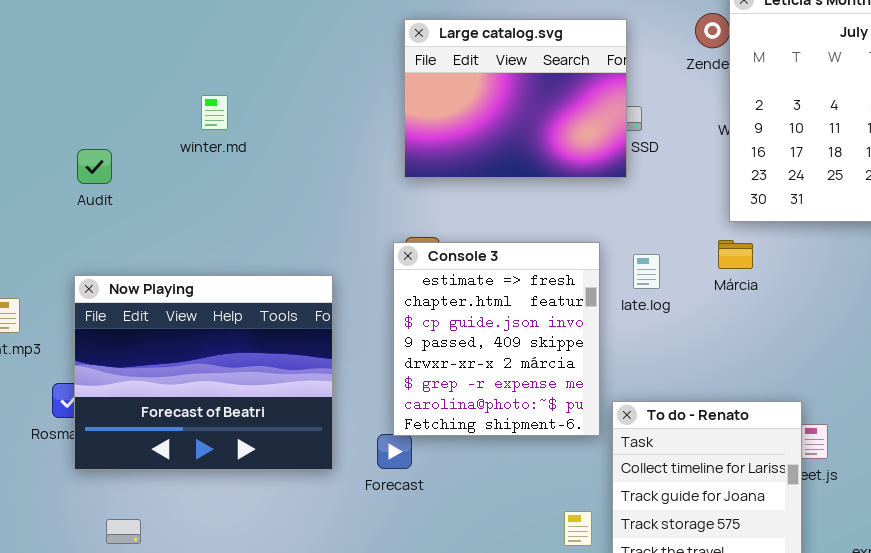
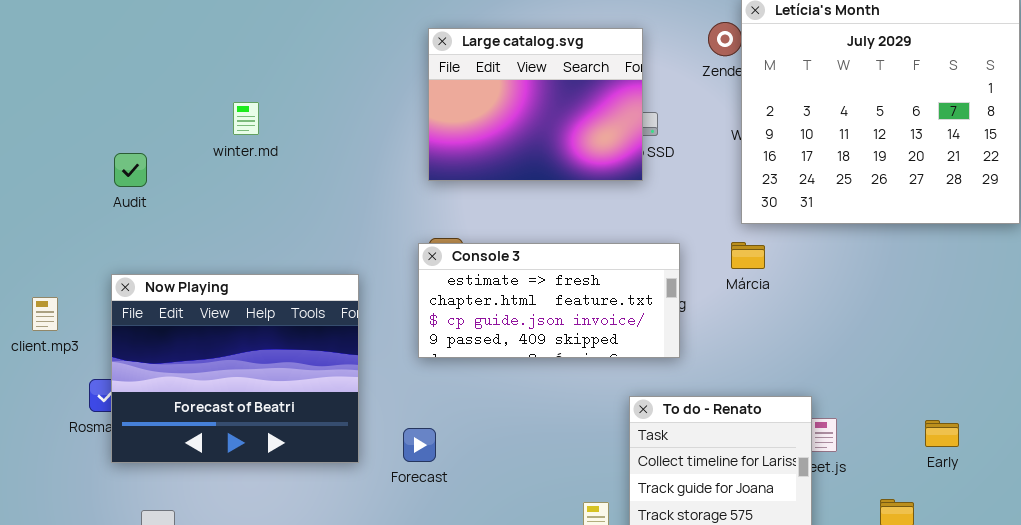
Console 3: [393,242,600,436] -> [418,243,680,358], resized

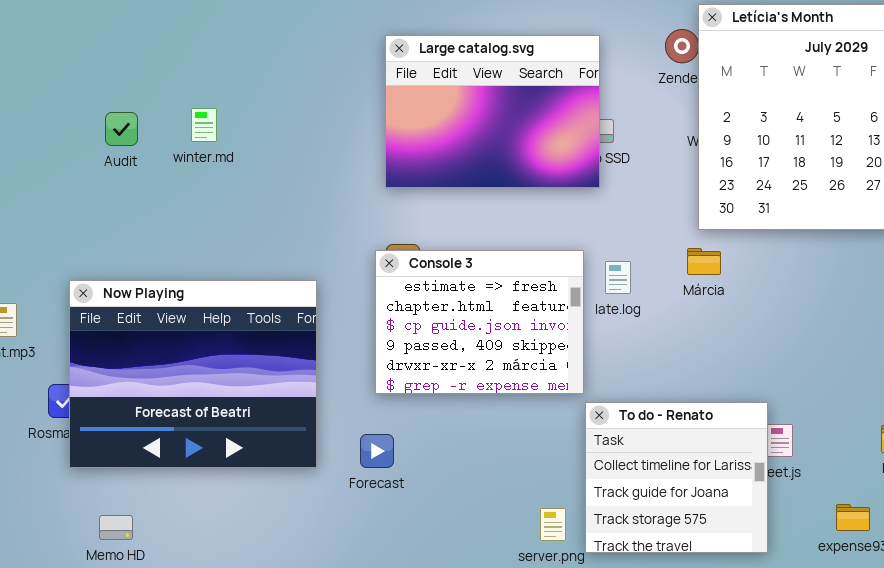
Audit: [114,153,147,187] -> [105,112,138,146], moved
Console 3: [418,243,680,358] -> [375,250,584,394], resized

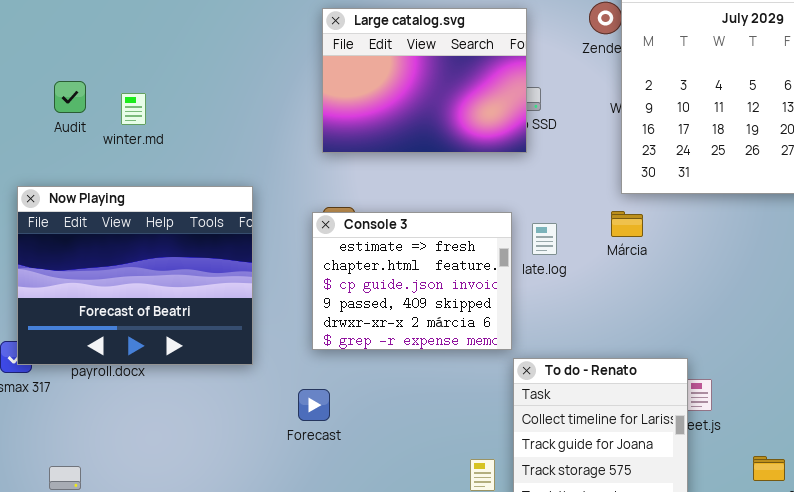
winter.md: [191,108,217,142] -> [121,93,146,125], moved
Now Playing: [69,280,317,468] -> [17,186,253,365], moved

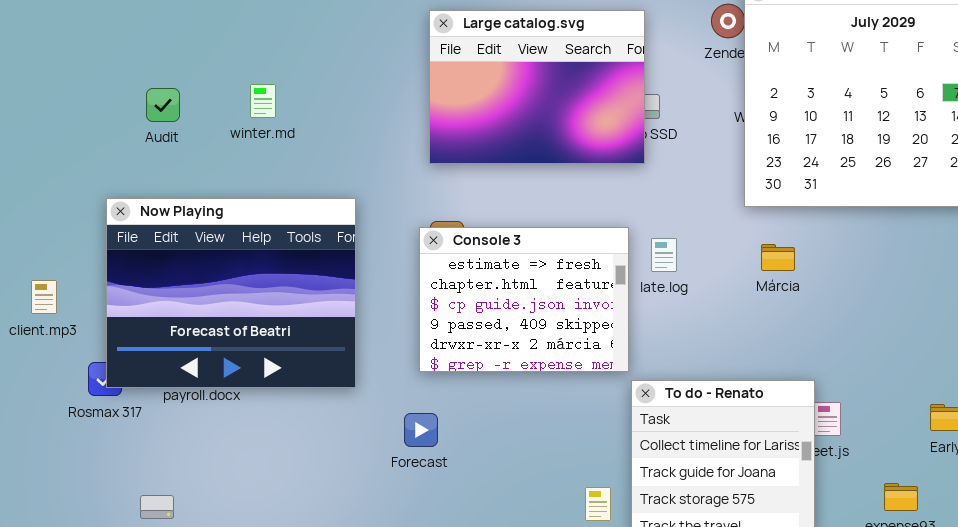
winter.md: [121,93,146,125] -> [250,84,276,118], moved
Márcia: [611,211,643,237] -> [761,244,795,271], moved

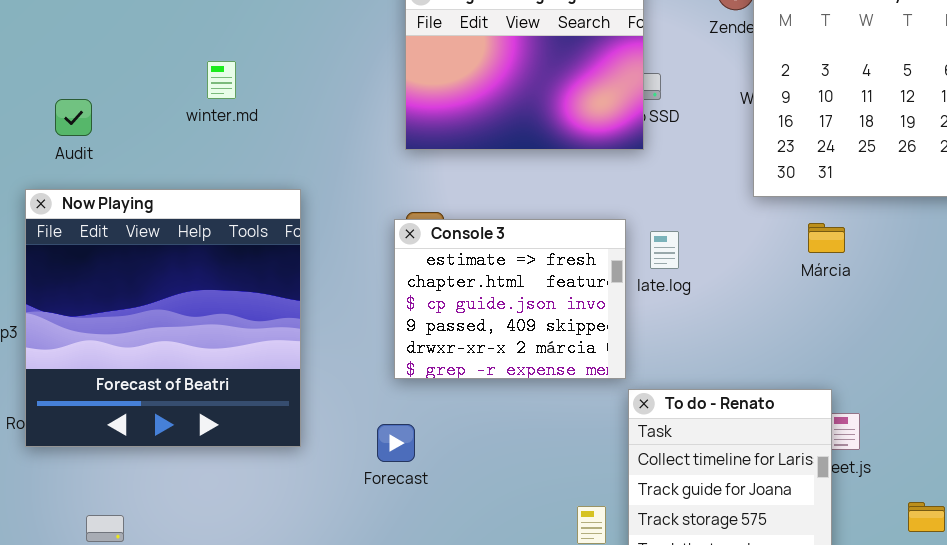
Audit: [146,88,180,122] -> [55,99,92,136], moved
Now Playing: [106,198,356,388] -> [25,189,301,447], moved, resized
Márcia: [761,244,795,271] -> [808,223,845,253], moved

